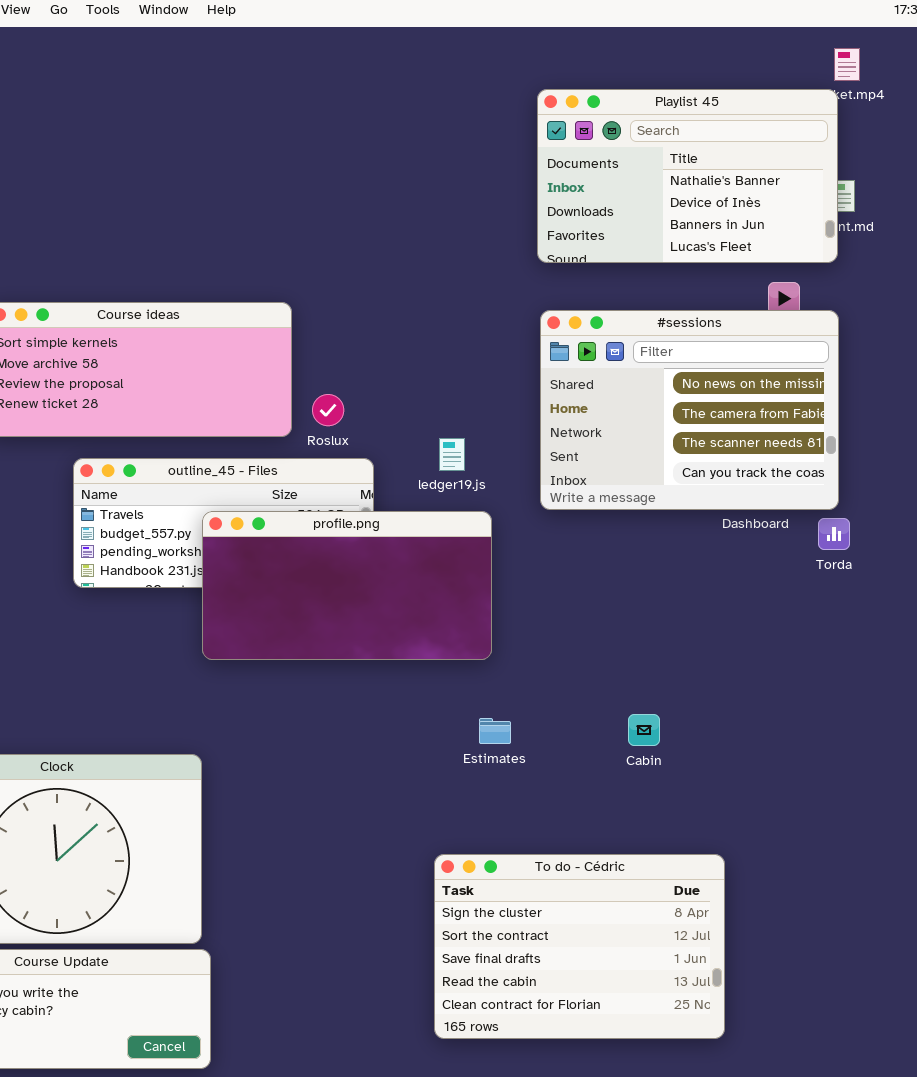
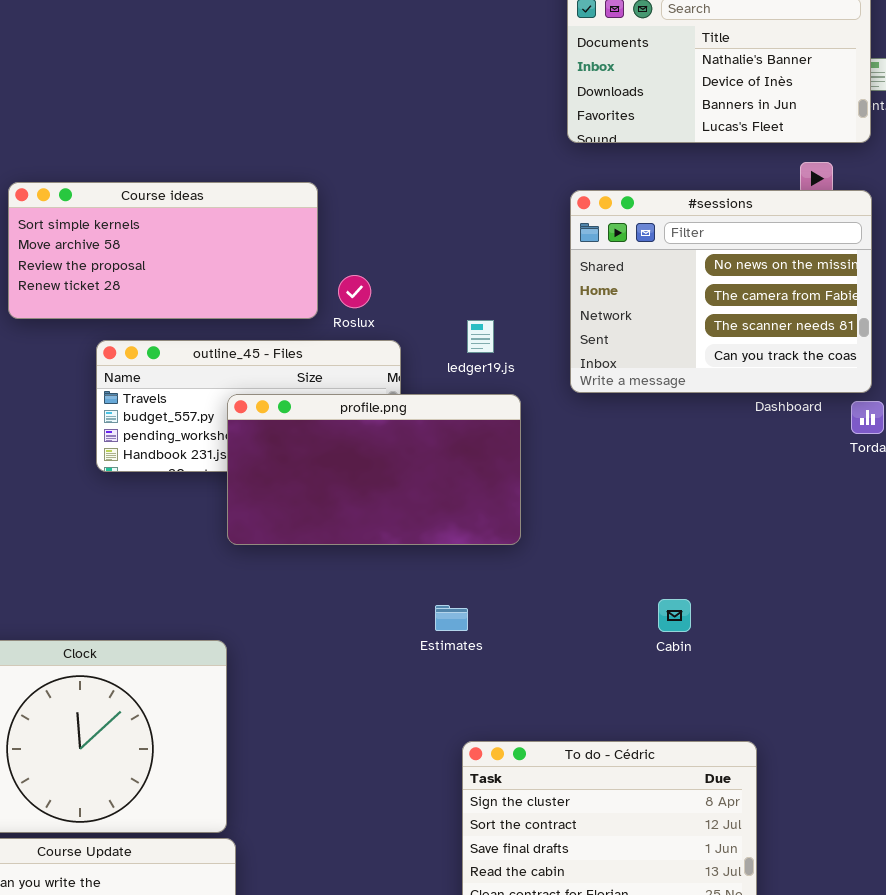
Estimates: [479,718,511,744] -> [435,605,468,631], moved

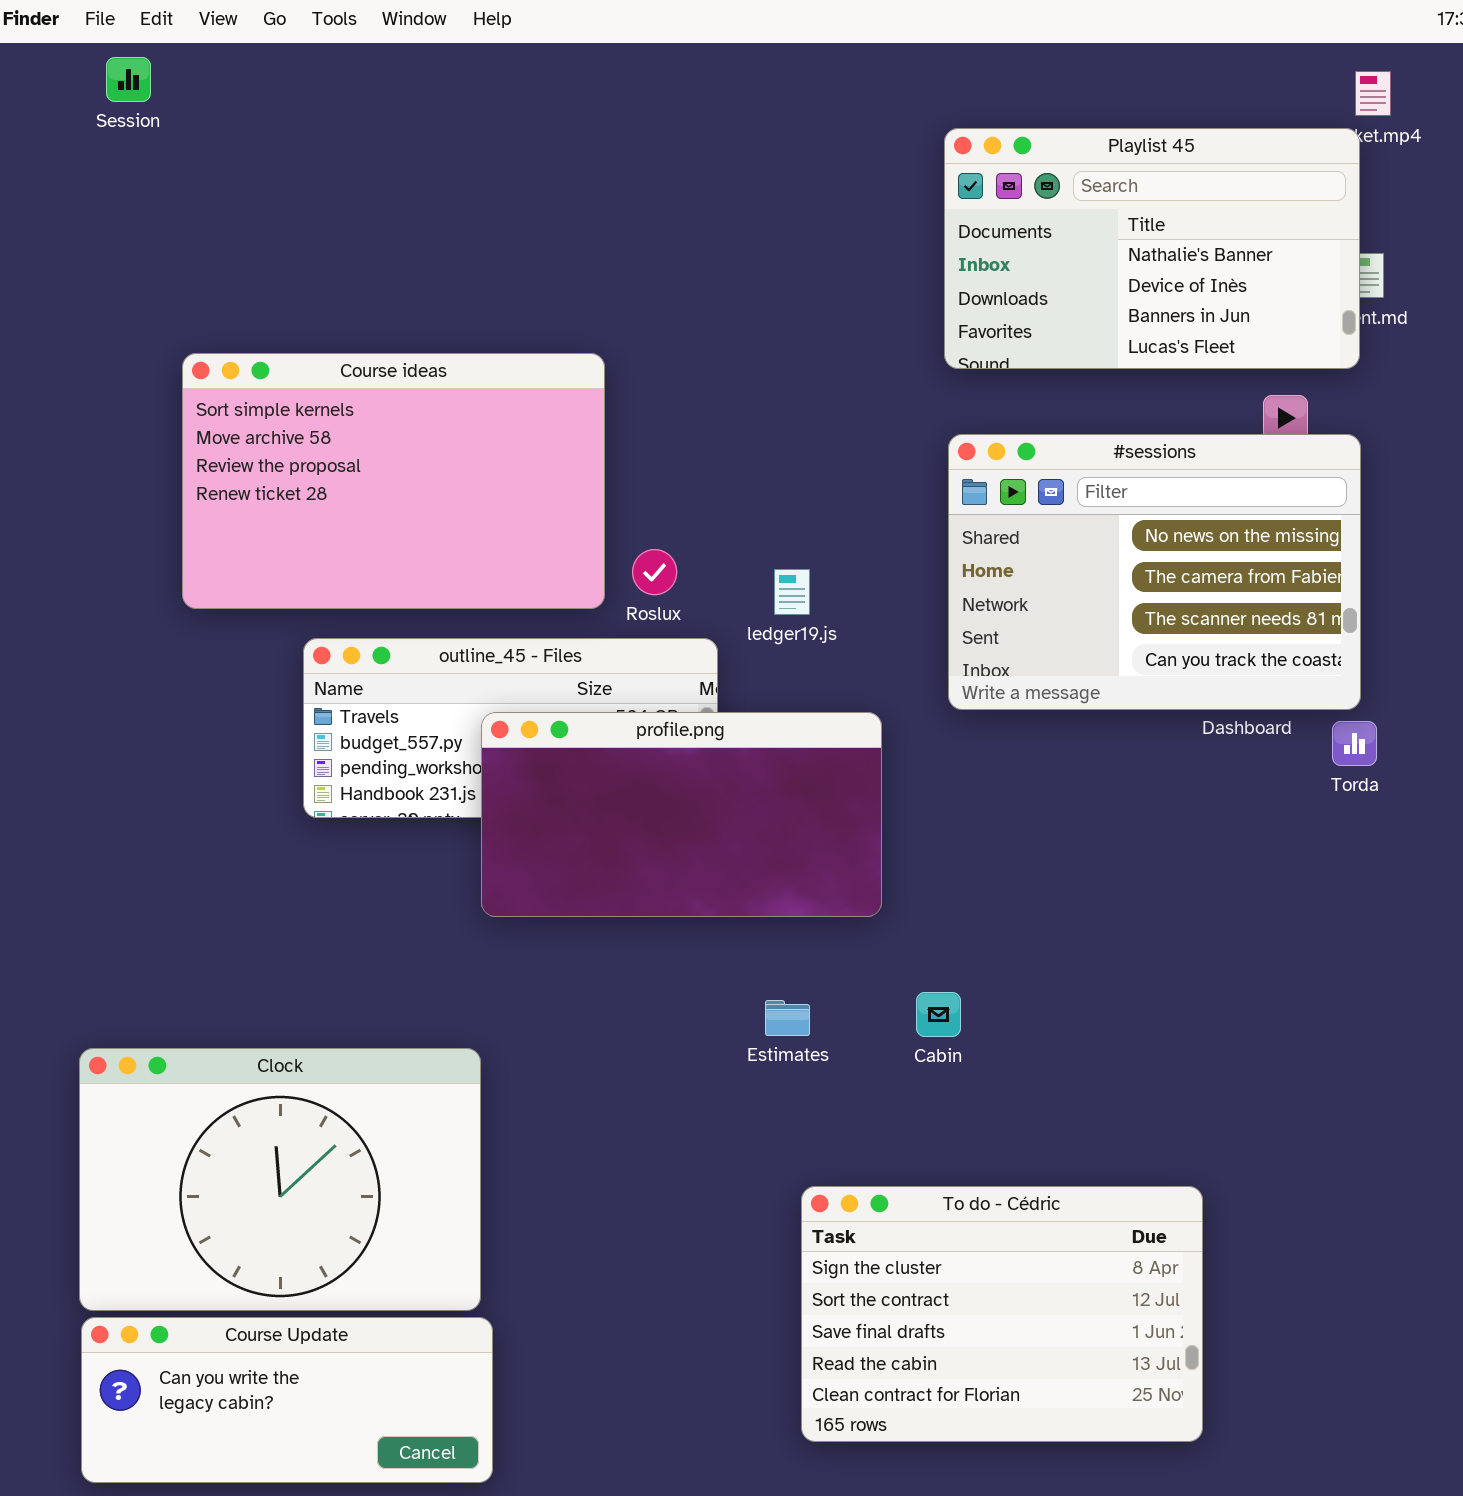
Course ideas: [8,182,318,319] -> [182,353,605,609], resized
ledger19.js: [467,320,494,353] -> [774,569,810,615], moved
Cabin: [658,599,691,632] -> [916,992,961,1037], moved

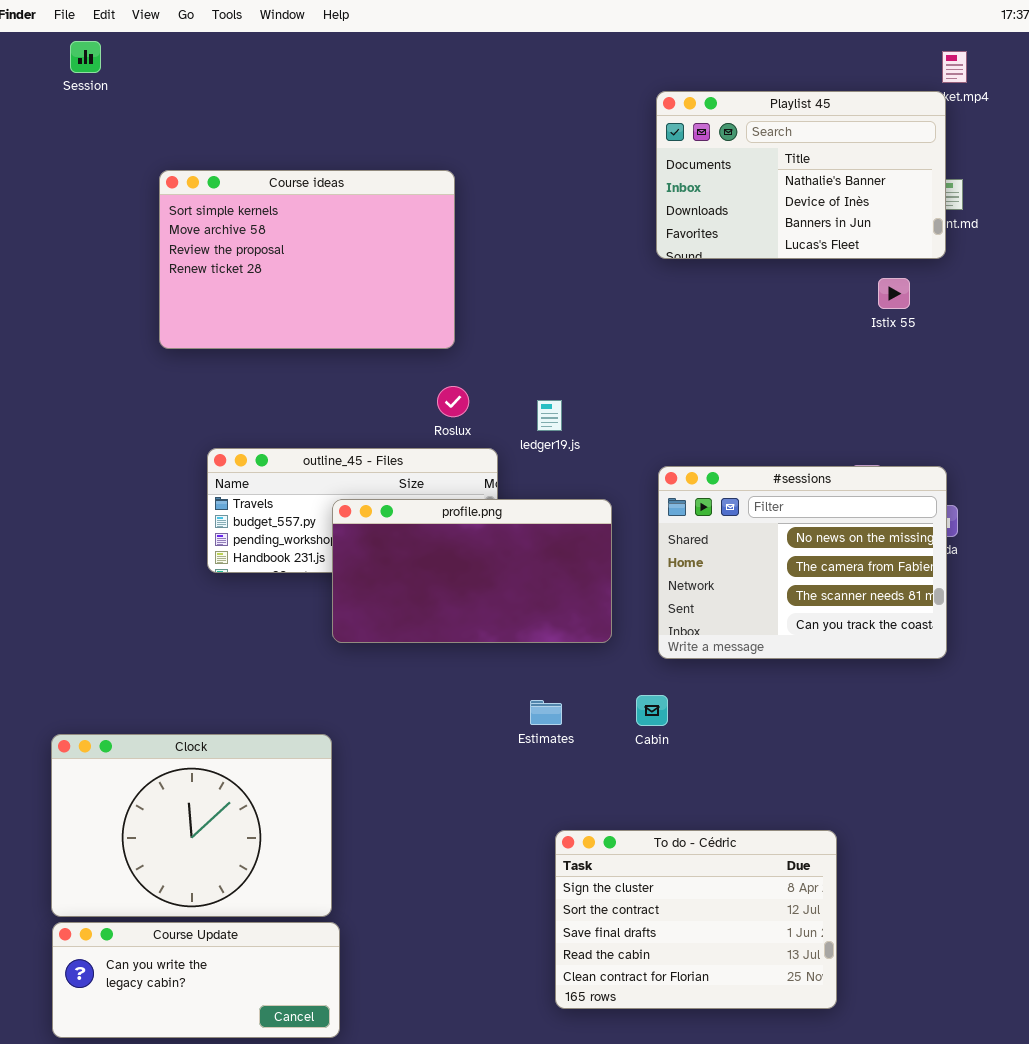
Course ideas: [182,353,605,609] -> [159,170,455,349], moved
#sessions: [948,434,1361,710] -> [658,466,947,659], moved

